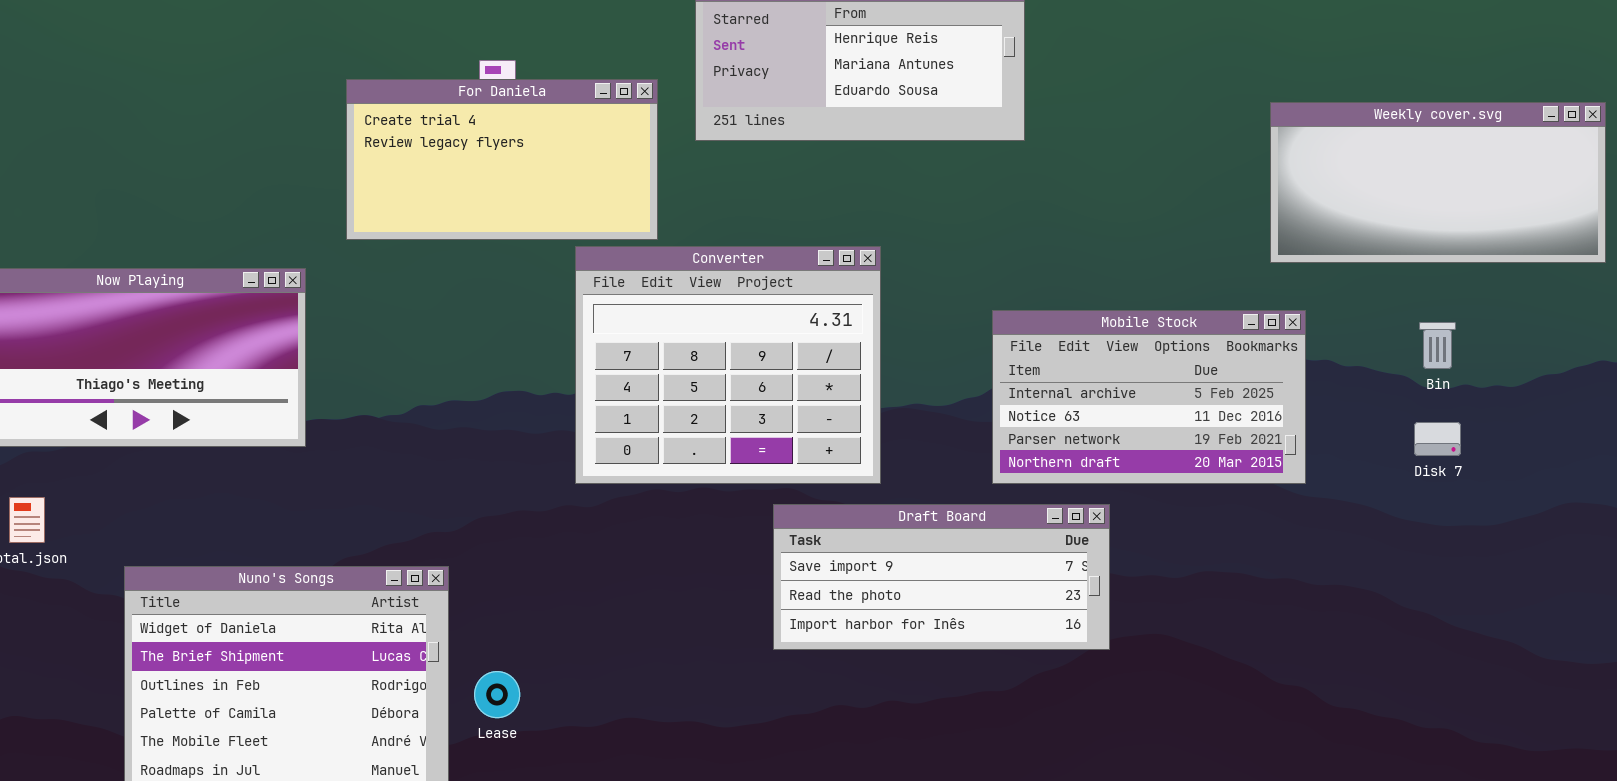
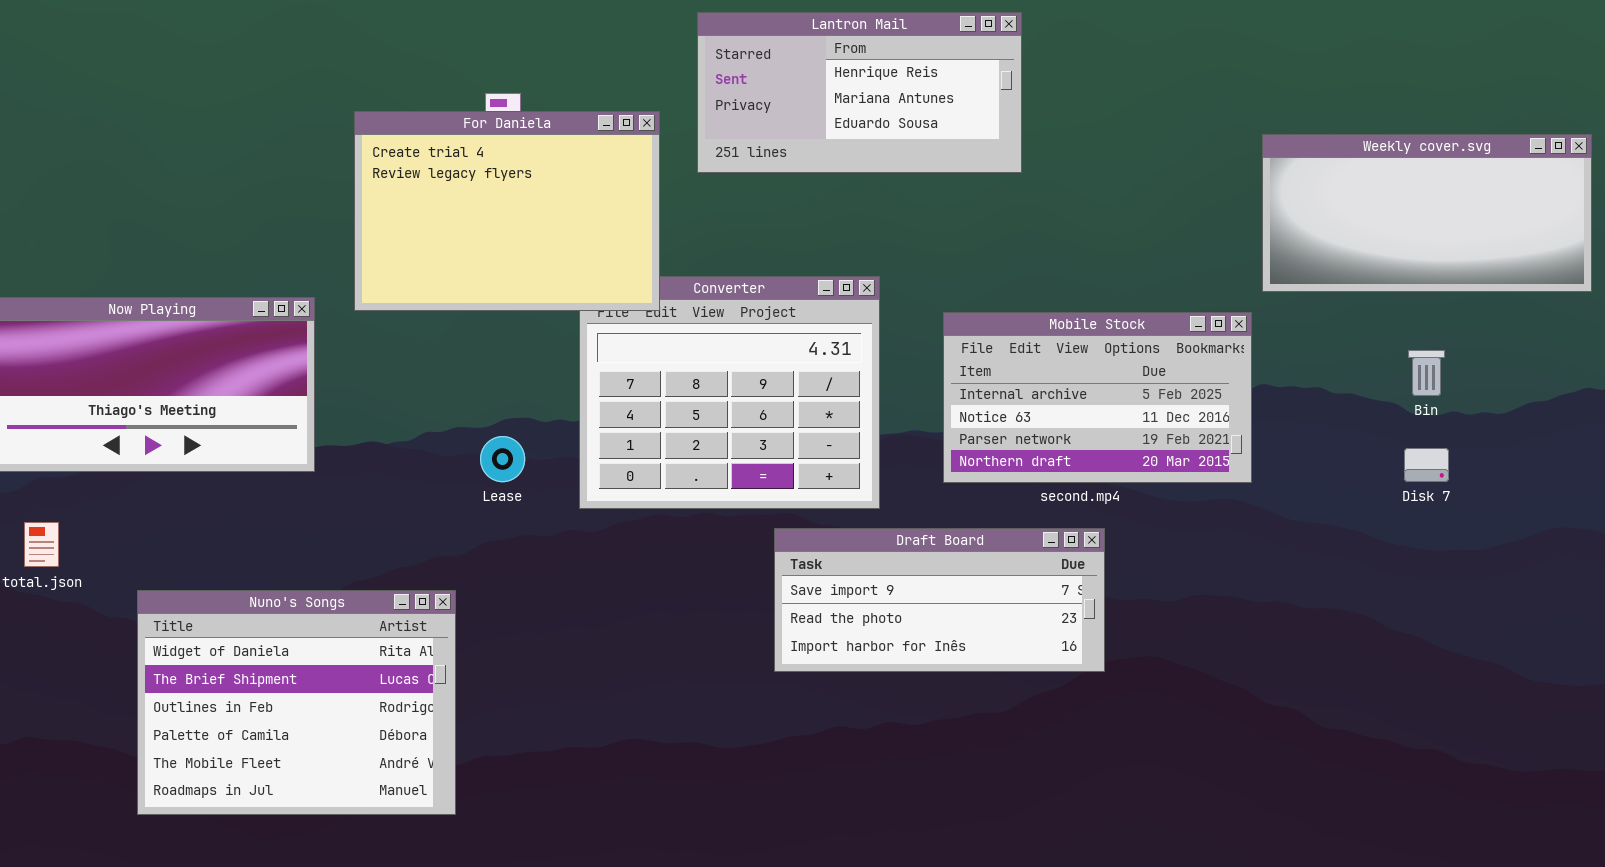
For Daniela: [346,79,658,240] -> [354,111,660,311], resized
Mobile Stock: [992,310,1306,484] -> [943,312,1252,483], moved
Lease: [474,671,520,718] -> [480,436,525,482], moved

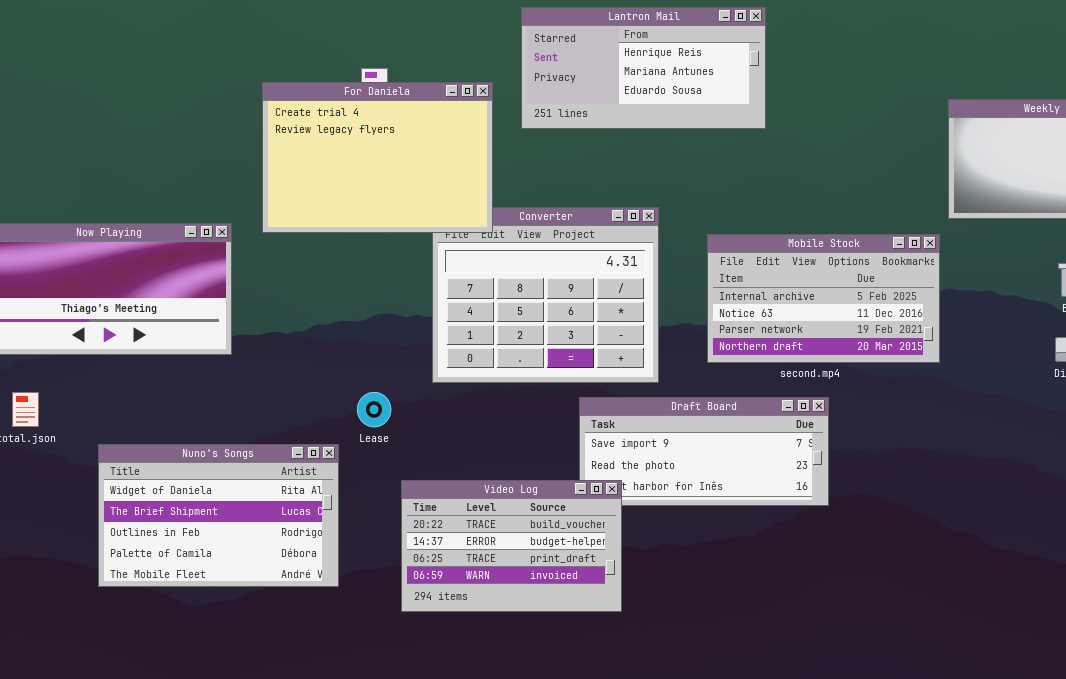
Lease: [480,436,525,482] -> [357,392,391,427], moved
Nuno's Songs: [137,590,456,815] -> [98,444,339,587], resized
Video Log: none -> [401,480,622,612], opened

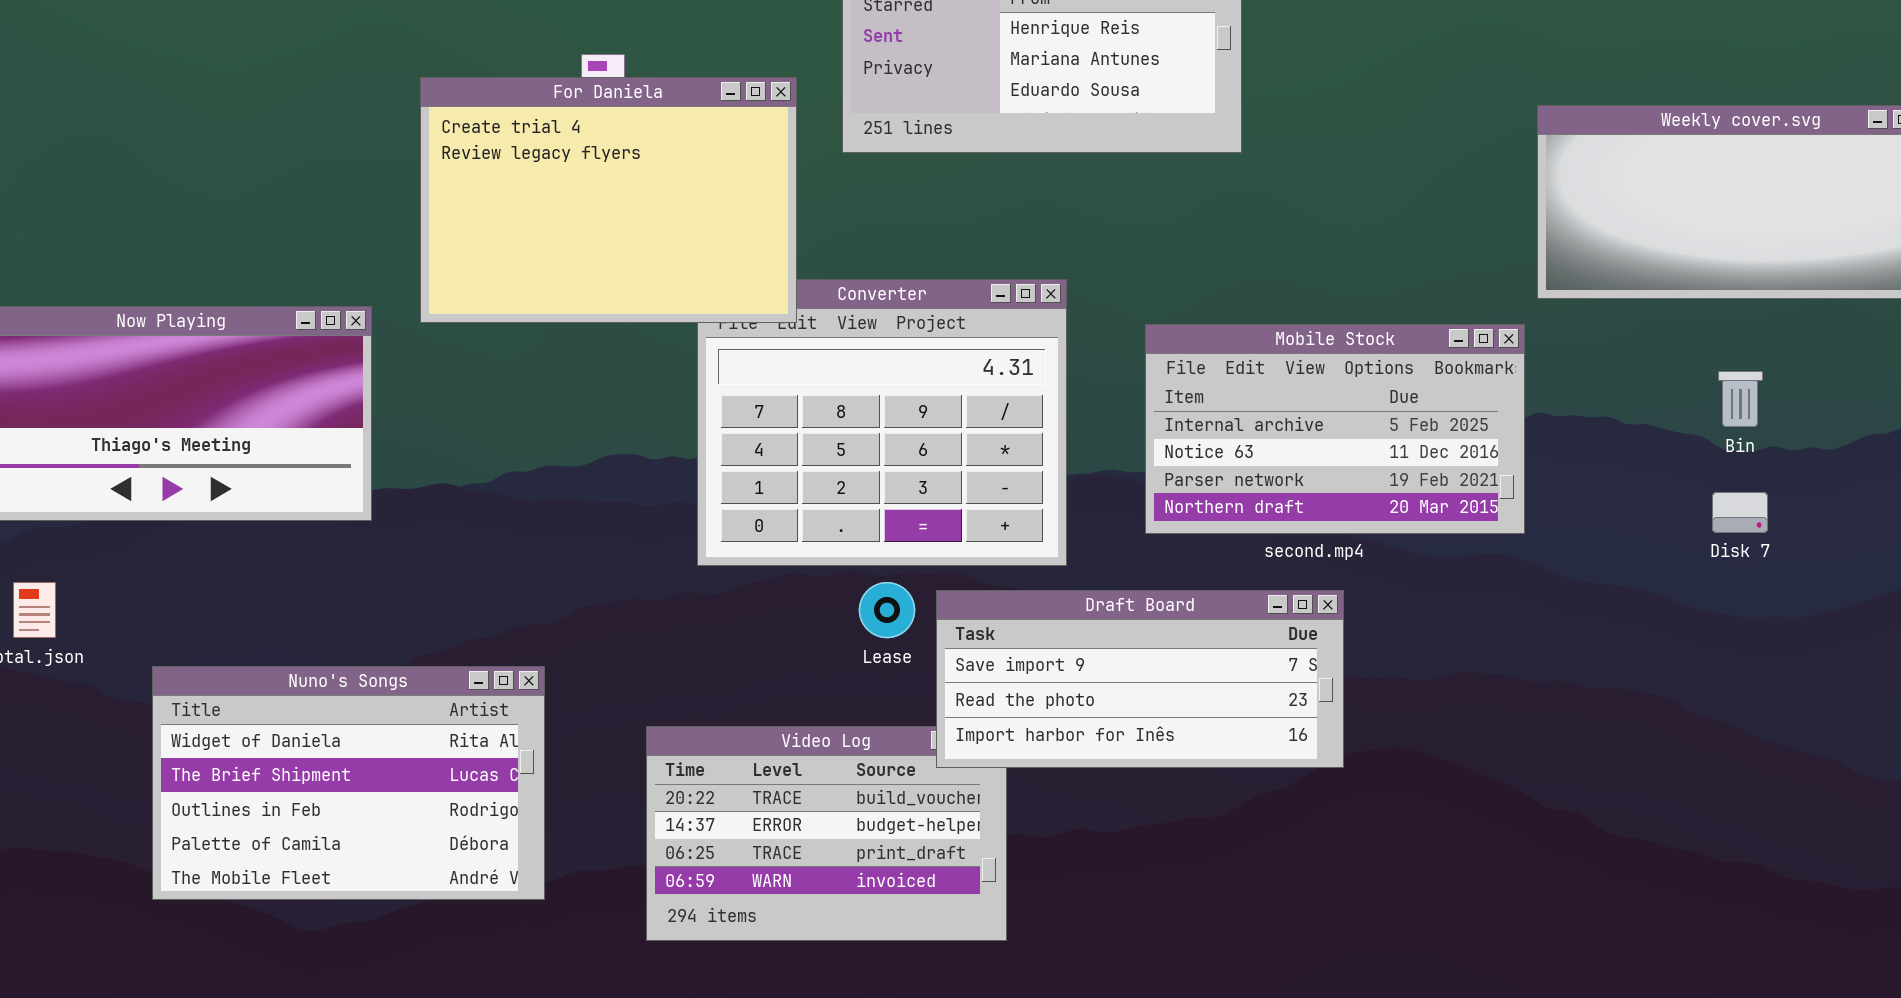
Lease: [357,392,391,427] -> [859,582,915,638], moved
Draft Board: [579,397,829,506] -> [936,590,1344,768], raised

